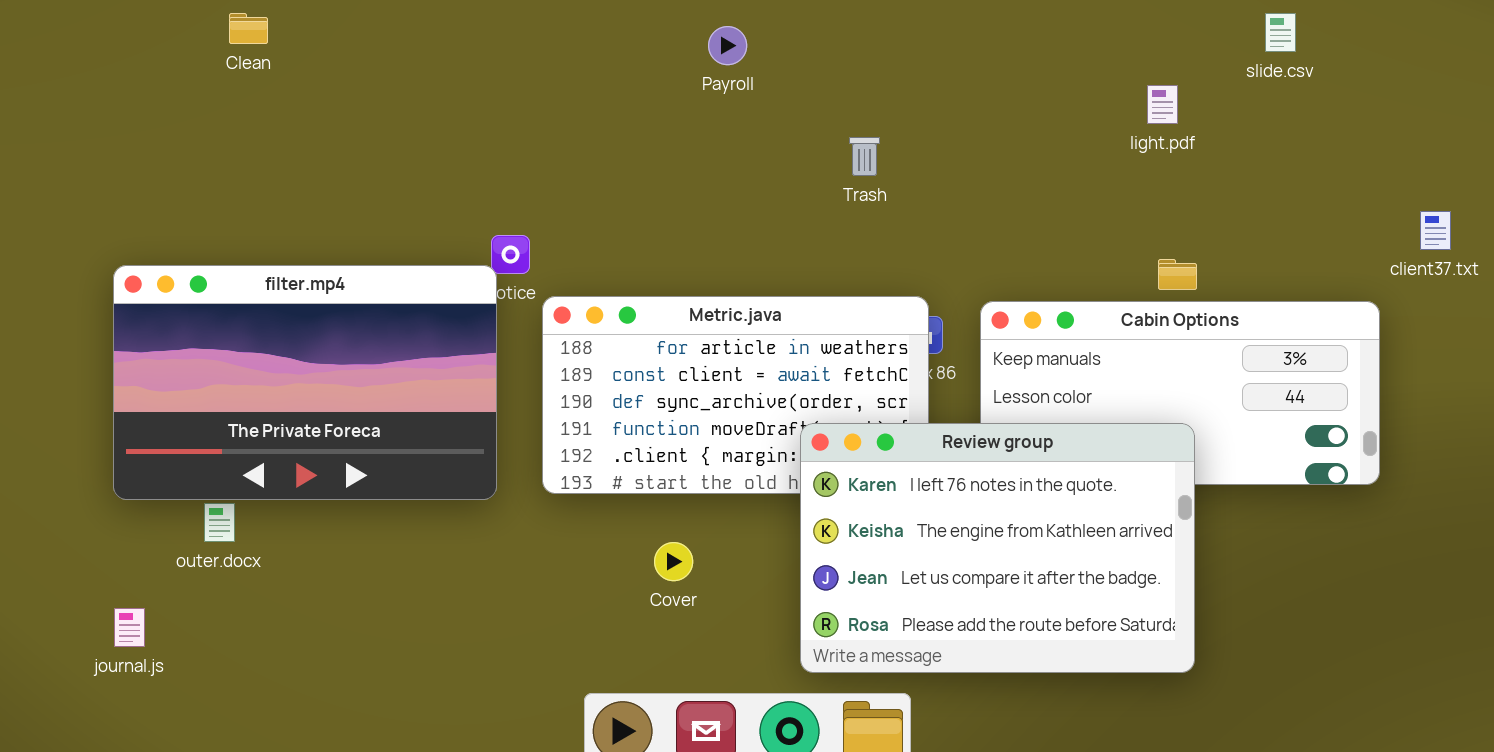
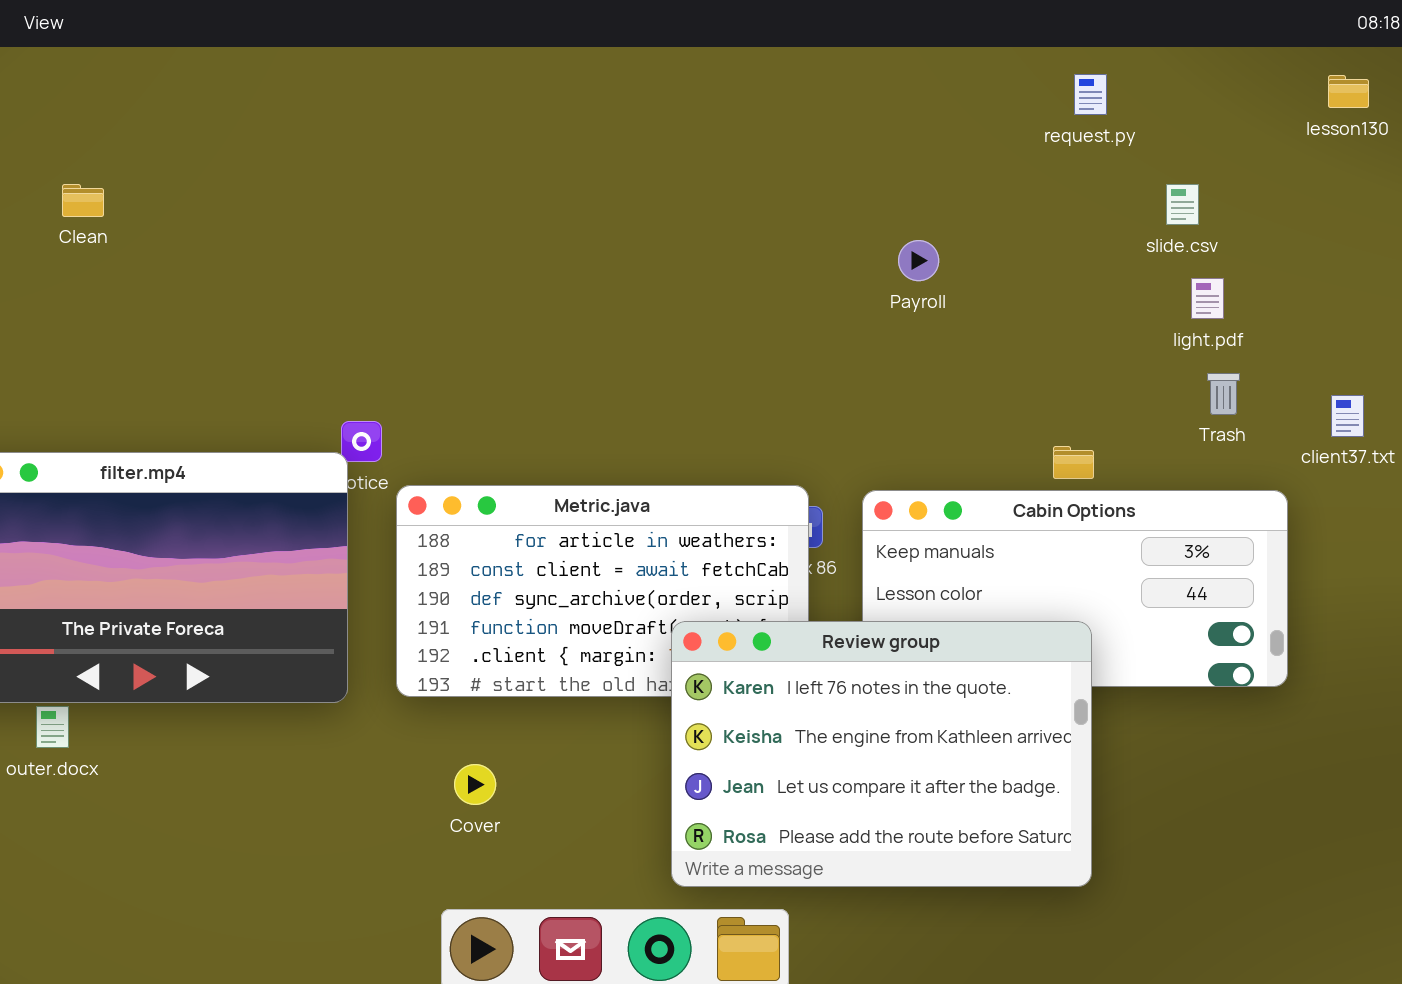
Payroll: [708,26,747,65] -> [898,240,939,281], moved
light.pdf: [1147,85,1178,124] -> [1191,278,1224,319], moved
Trash: [849,137,880,176] -> [1207,373,1240,415], moved
Cover: [654,542,693,581] -> [454,764,496,805], moved

